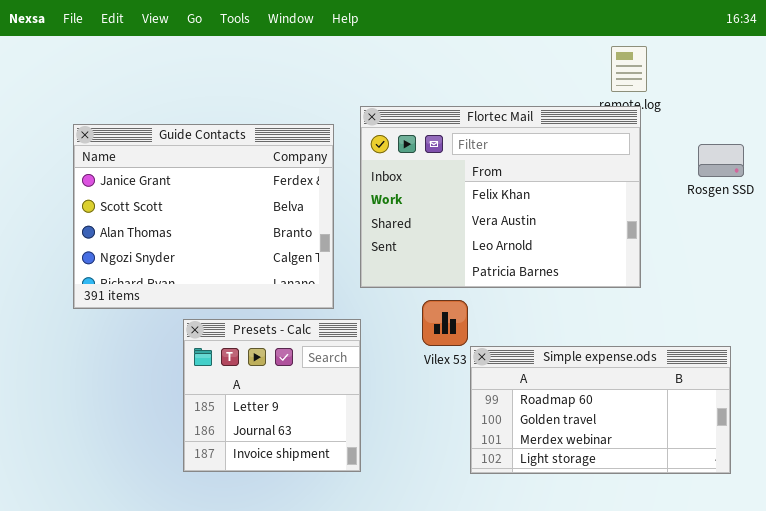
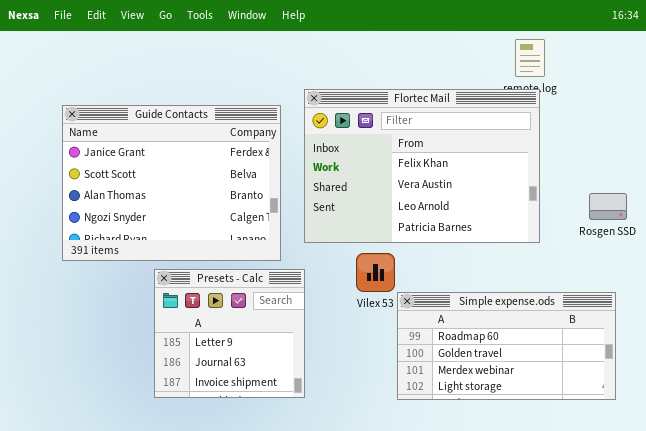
Rosgen SSD: [698,144,744,177] -> [589,193,627,220], moved

